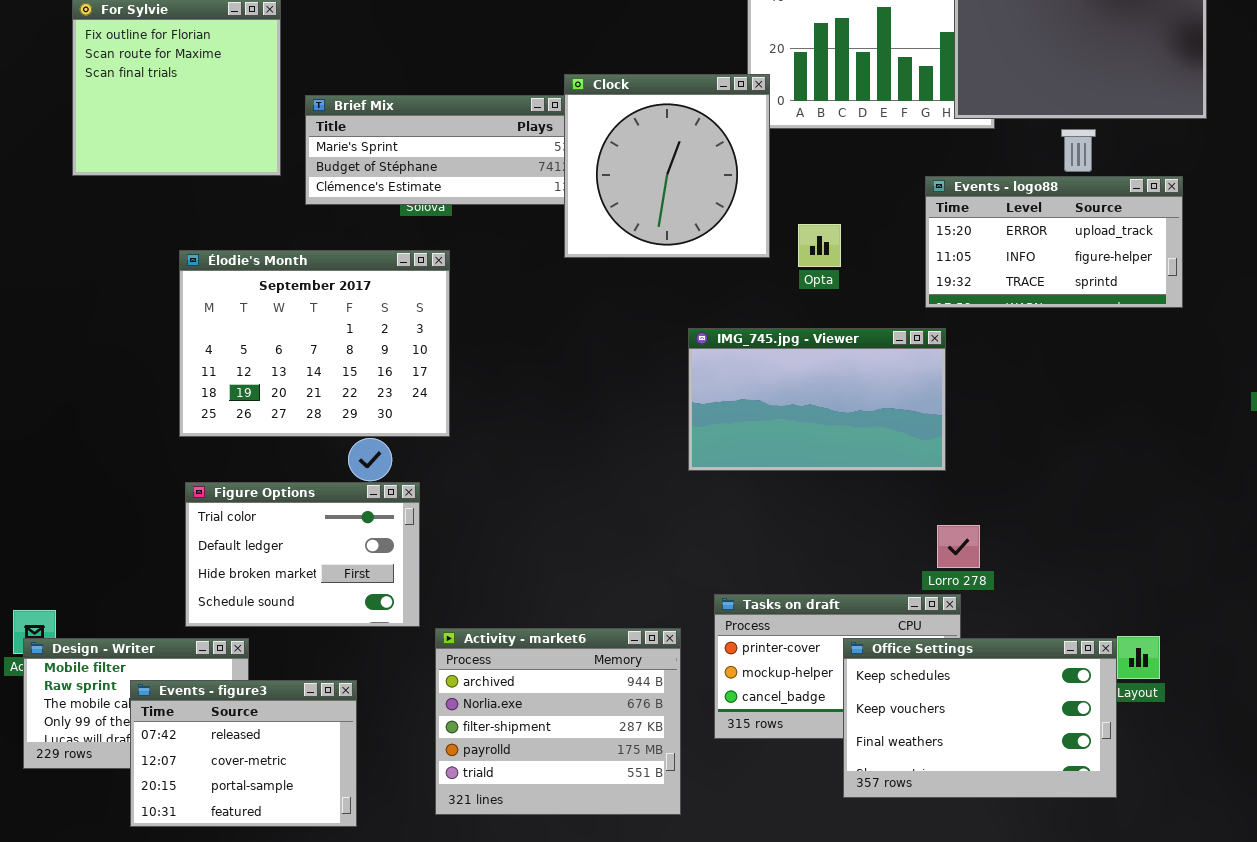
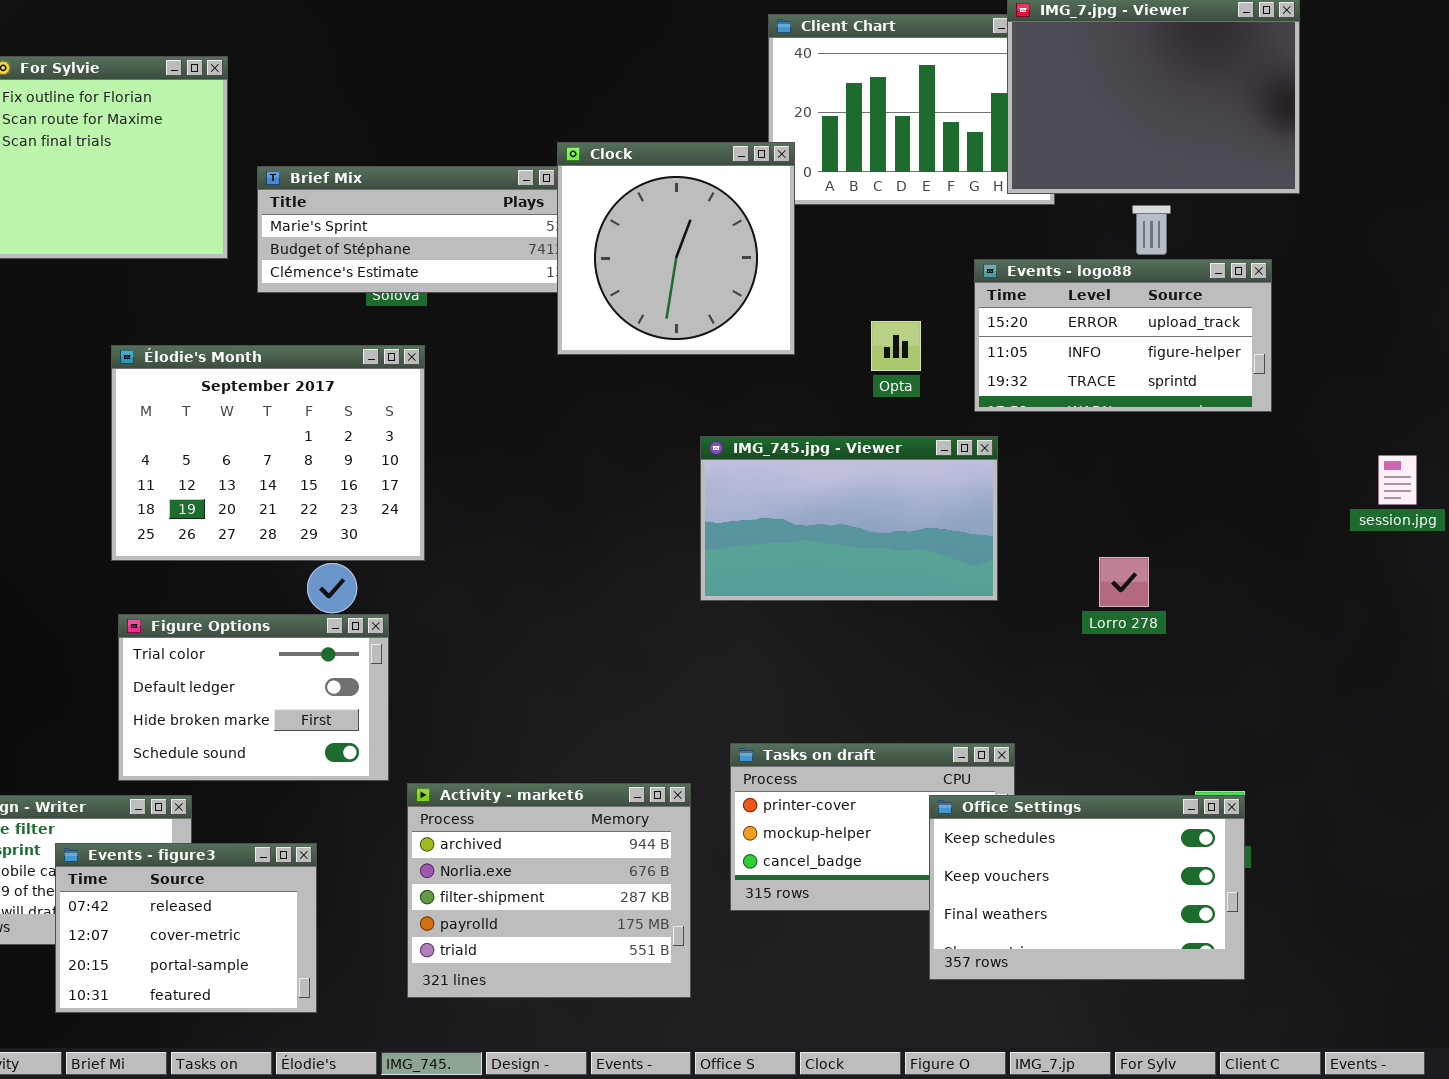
Opta: [798,224,841,267] -> [871,321,921,371], moved
Lorro 278: [937,525,980,568] -> [1099,557,1149,607], moved
Office Settings: [843,638,1117,798] -> [929,795,1245,980], moved

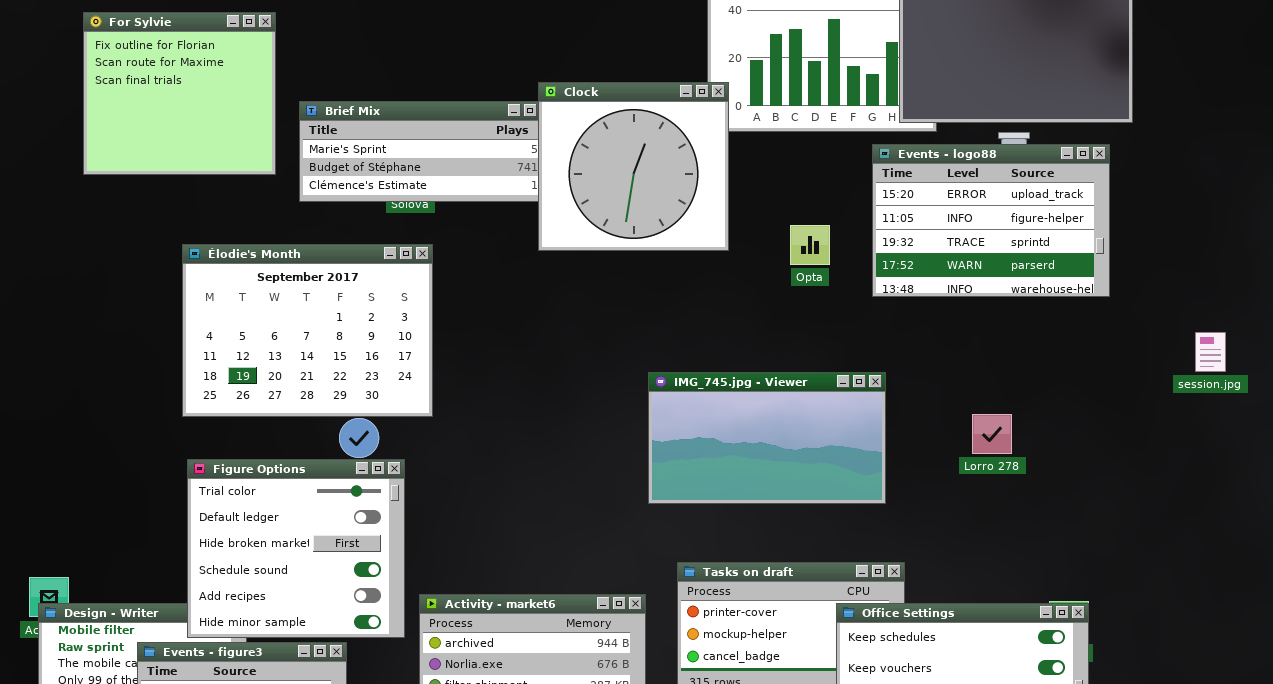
Events - logo88: [974,259,1272,412] -> [872,144,1110,297], resized
IMG_745.jpg - Viewer: [700,436,998,601] -> [648,372,886,504], moved
Figure Options: [118,614,389,781] -> [187,459,405,638], resized

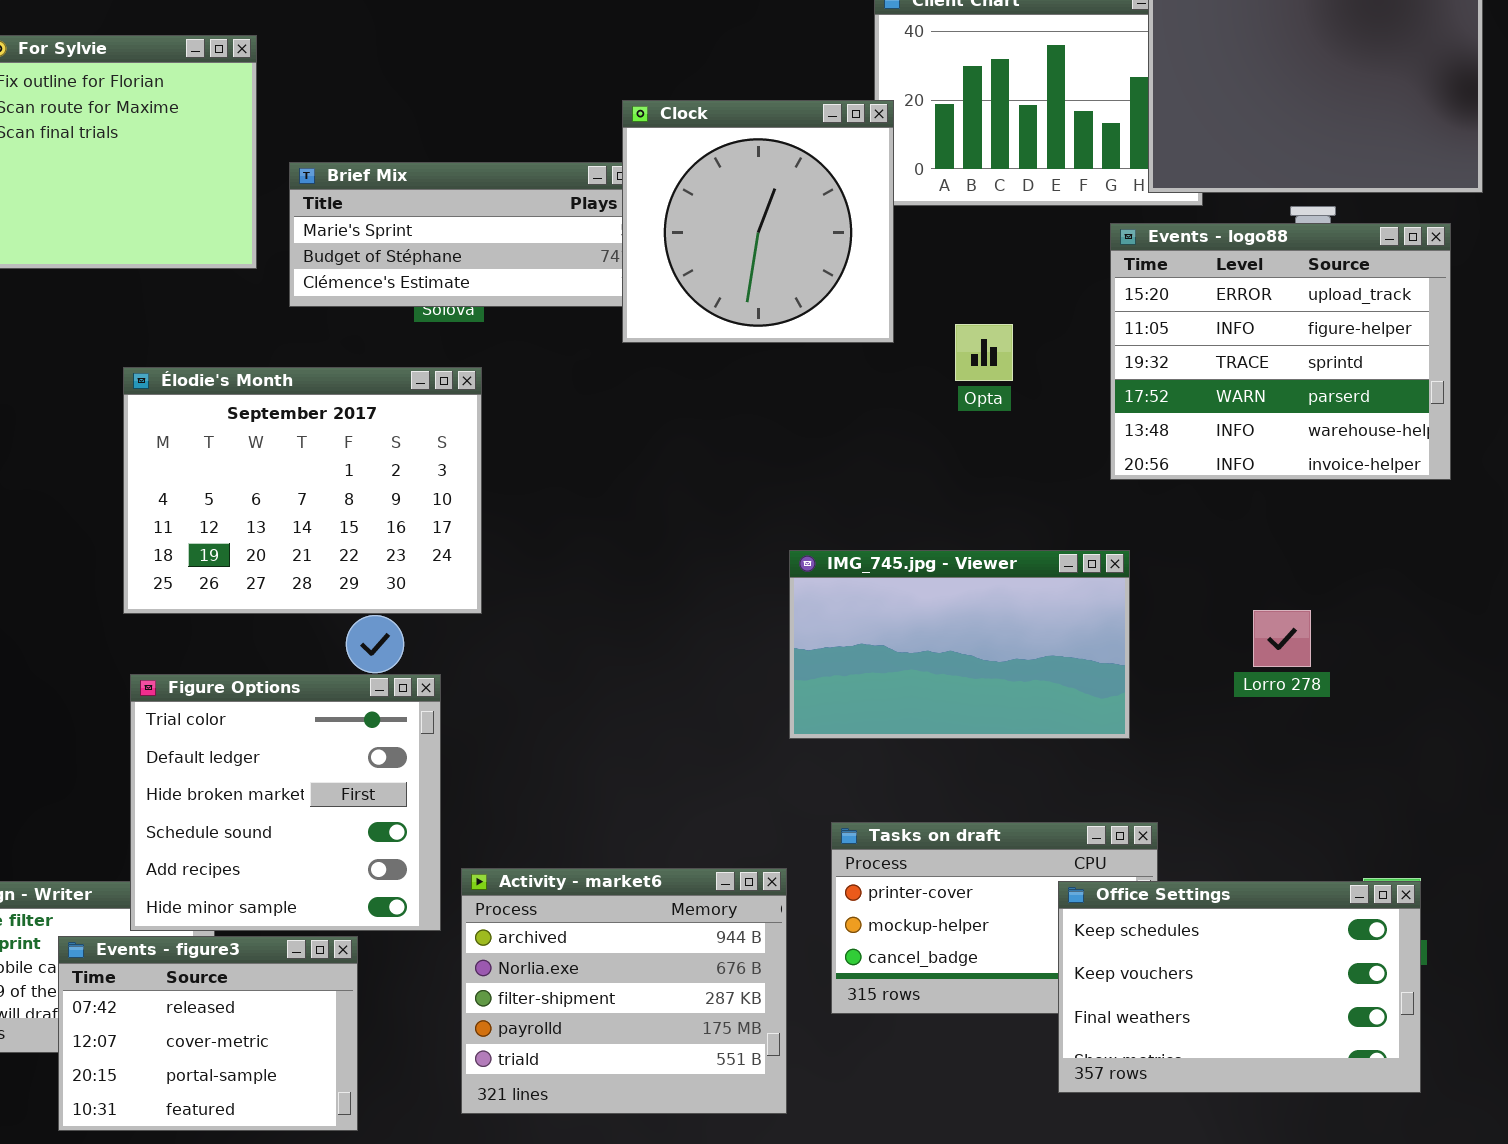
Clock: [538,82,729,251] -> [622,100,894,343], moved
Events - logo88: [872,144,1110,297] -> [1110,223,1451,480], resized
Opta: [790,225,830,265] -> [955,324,1013,381], moved

